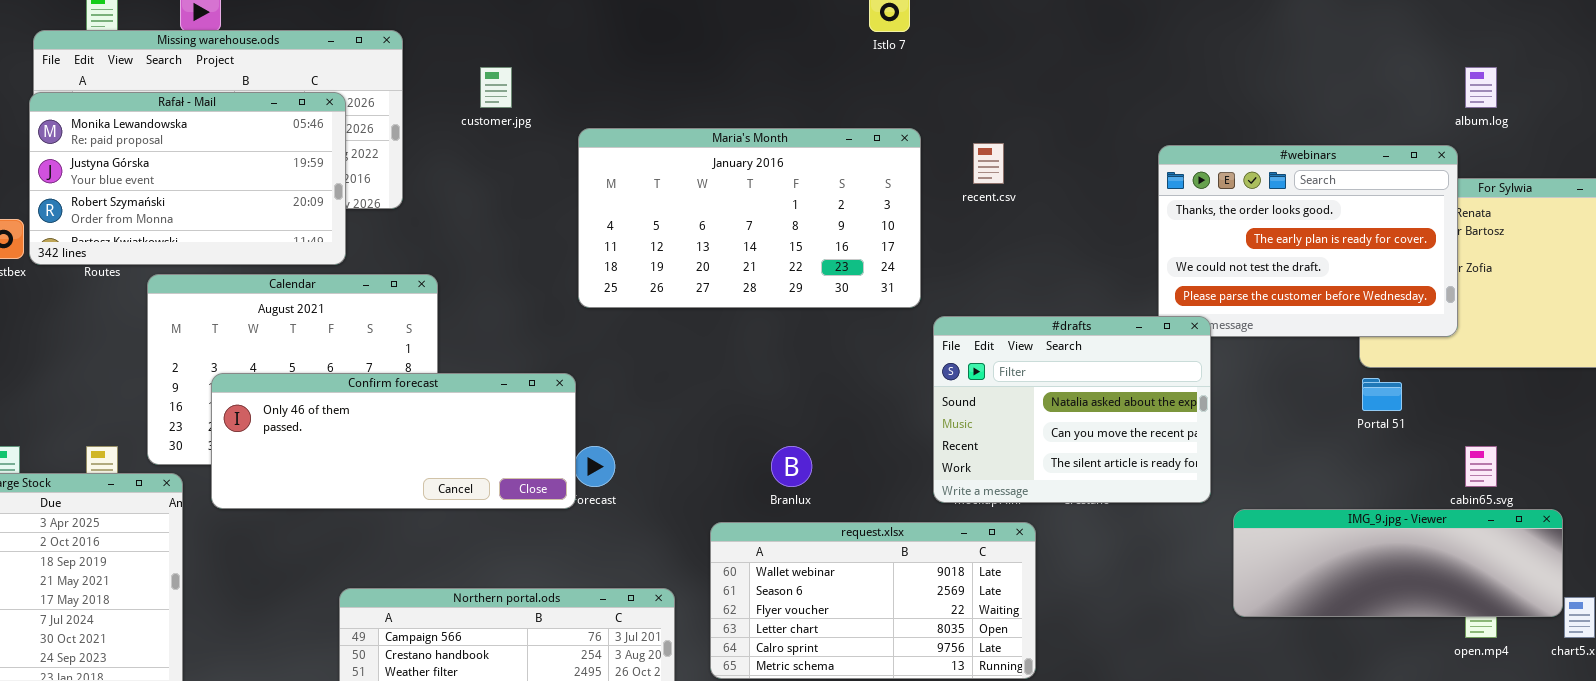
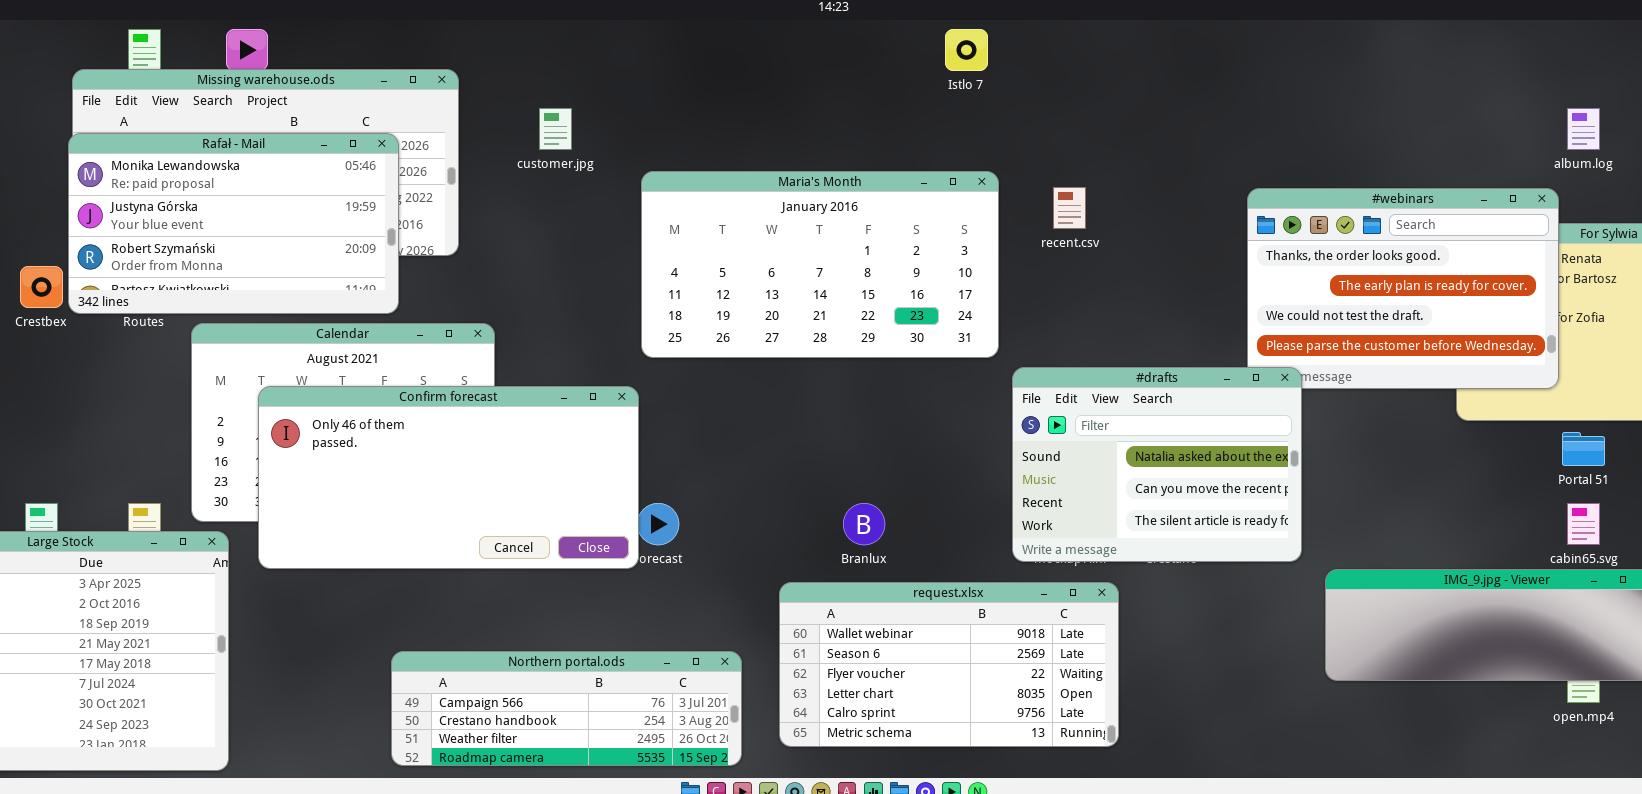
Confirm forecast: [211,373,576,509] -> [258,386,639,569], resized
Portal 51: [1362,378,1402,411] -> [1562,432,1605,466], moved

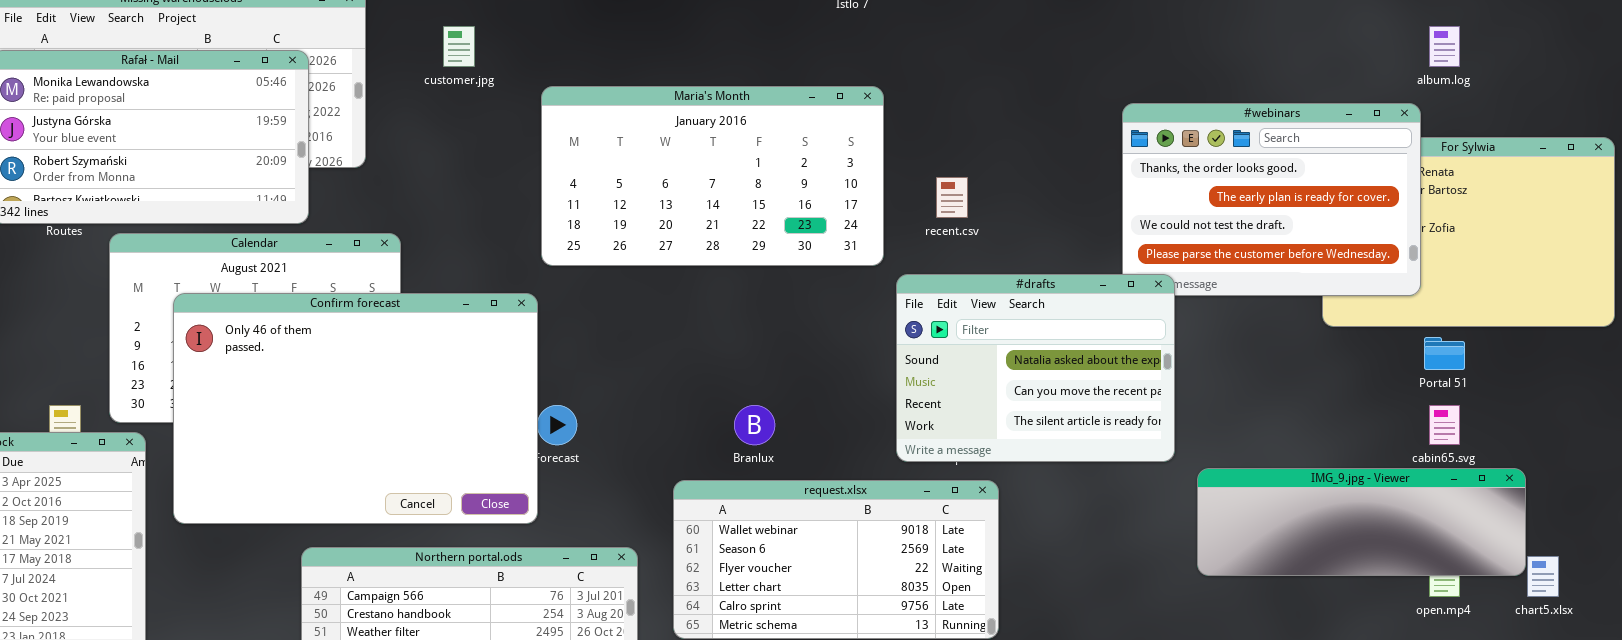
recent.csv: [1053,187,1086,229] -> [936,177,968,218], moved
Confirm forecast: [258,386,639,569] -> [173,293,538,524], resized

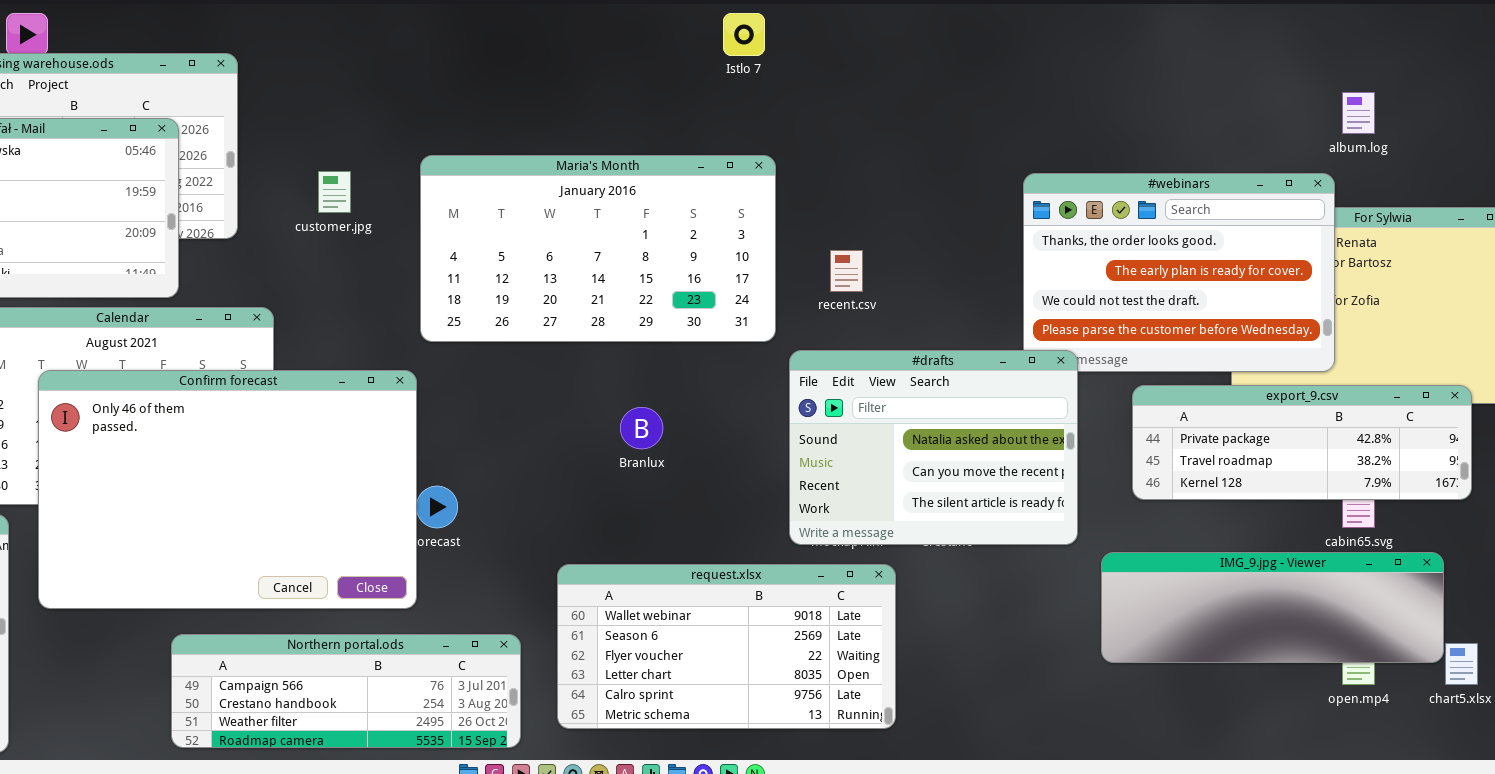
customer.jpg: [443,26,475,67] -> [318,171,351,213], moved
export_9.csv: none -> [1132,385,1472,500], opened
Branlux: [734,405,775,445] -> [620,407,663,449], moved

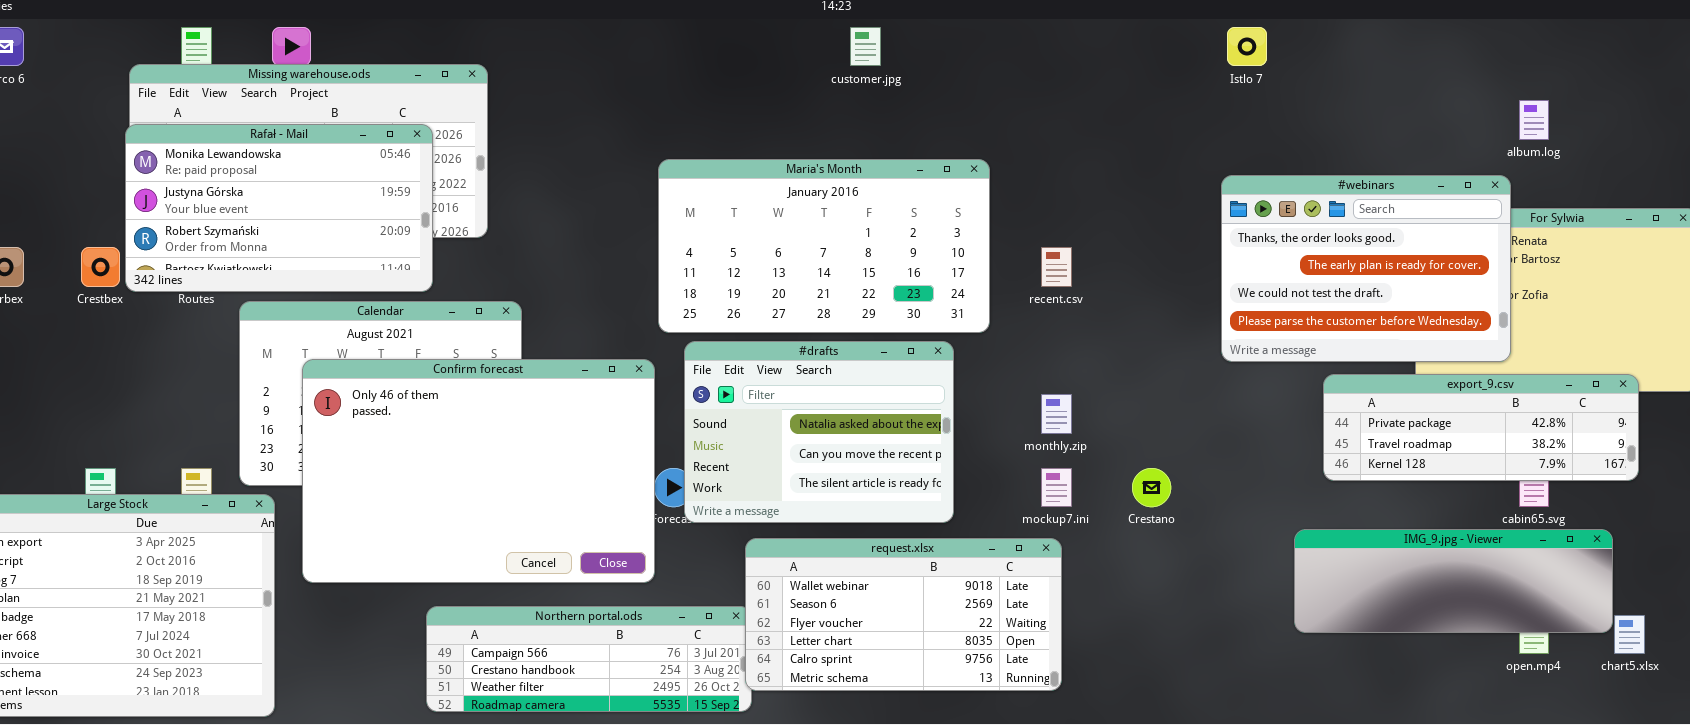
Istlo 7: [723,13,765,56] -> [1227,27,1267,66], moved
customer.jpg: [318,171,351,213] -> [850,27,881,66], moved
#drafts: [789,350,1078,545] -> [684,341,954,523], moved
request.xlsx: [557,564,896,729] -> [745,538,1062,691], moved

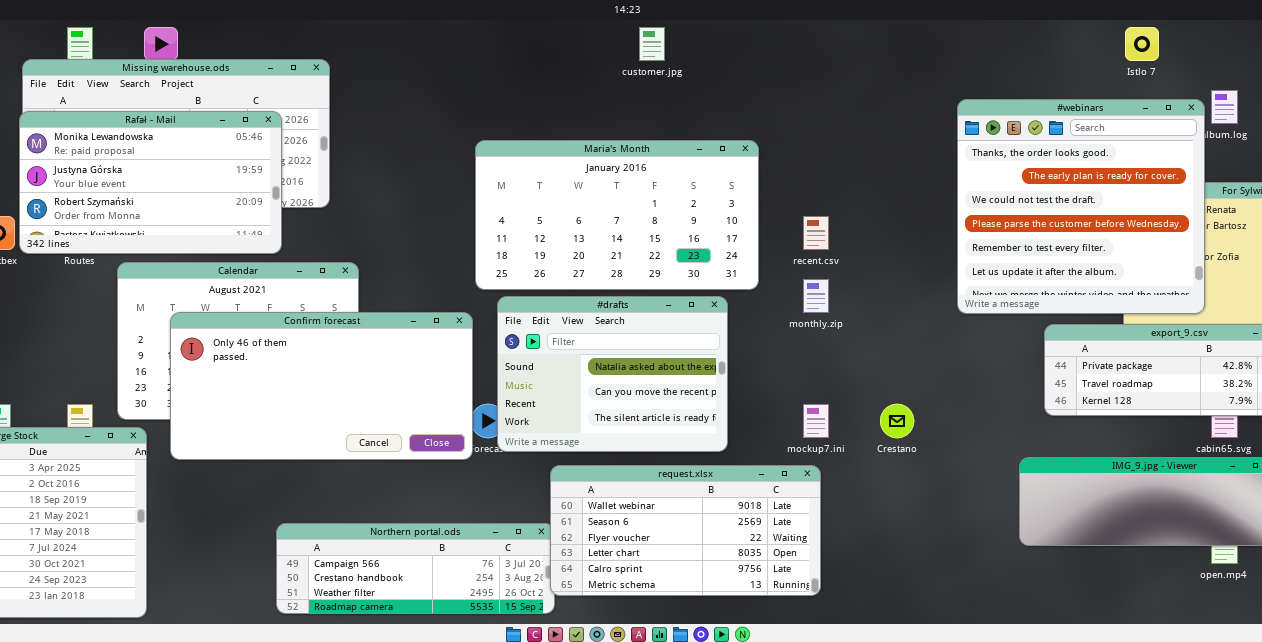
Istlo 7: [1227,27,1267,66] -> [1125,27,1159,61], moved
#webinars: [1221,175,1511,362] -> [957,99,1205,314], resized
Confirm forecast: [302,359,655,583] -> [170,312,473,460], resized
monthly.zip: [1041,394,1072,434] -> [803,279,829,313], moved

